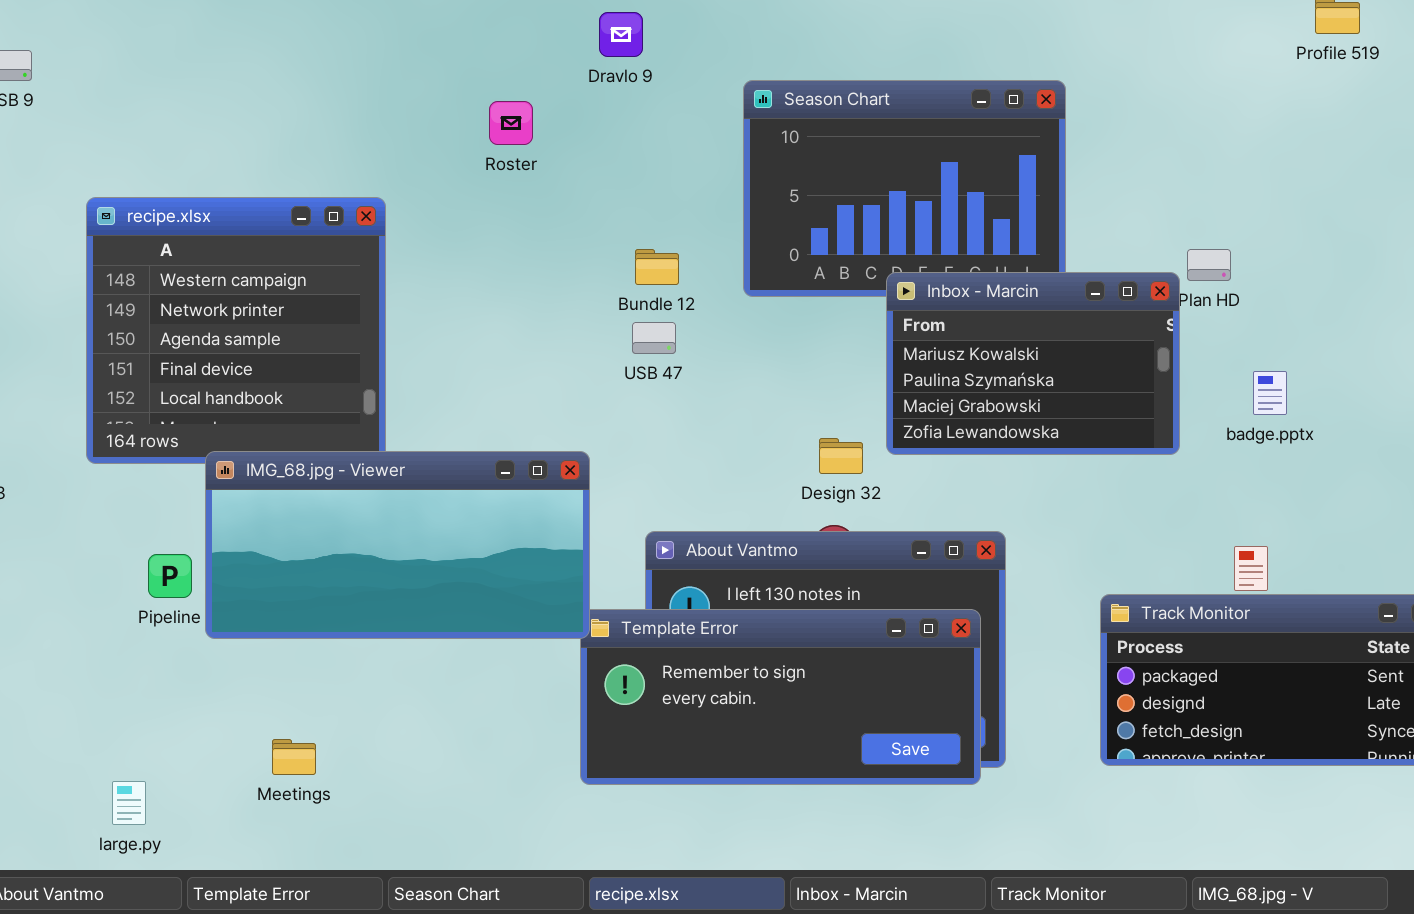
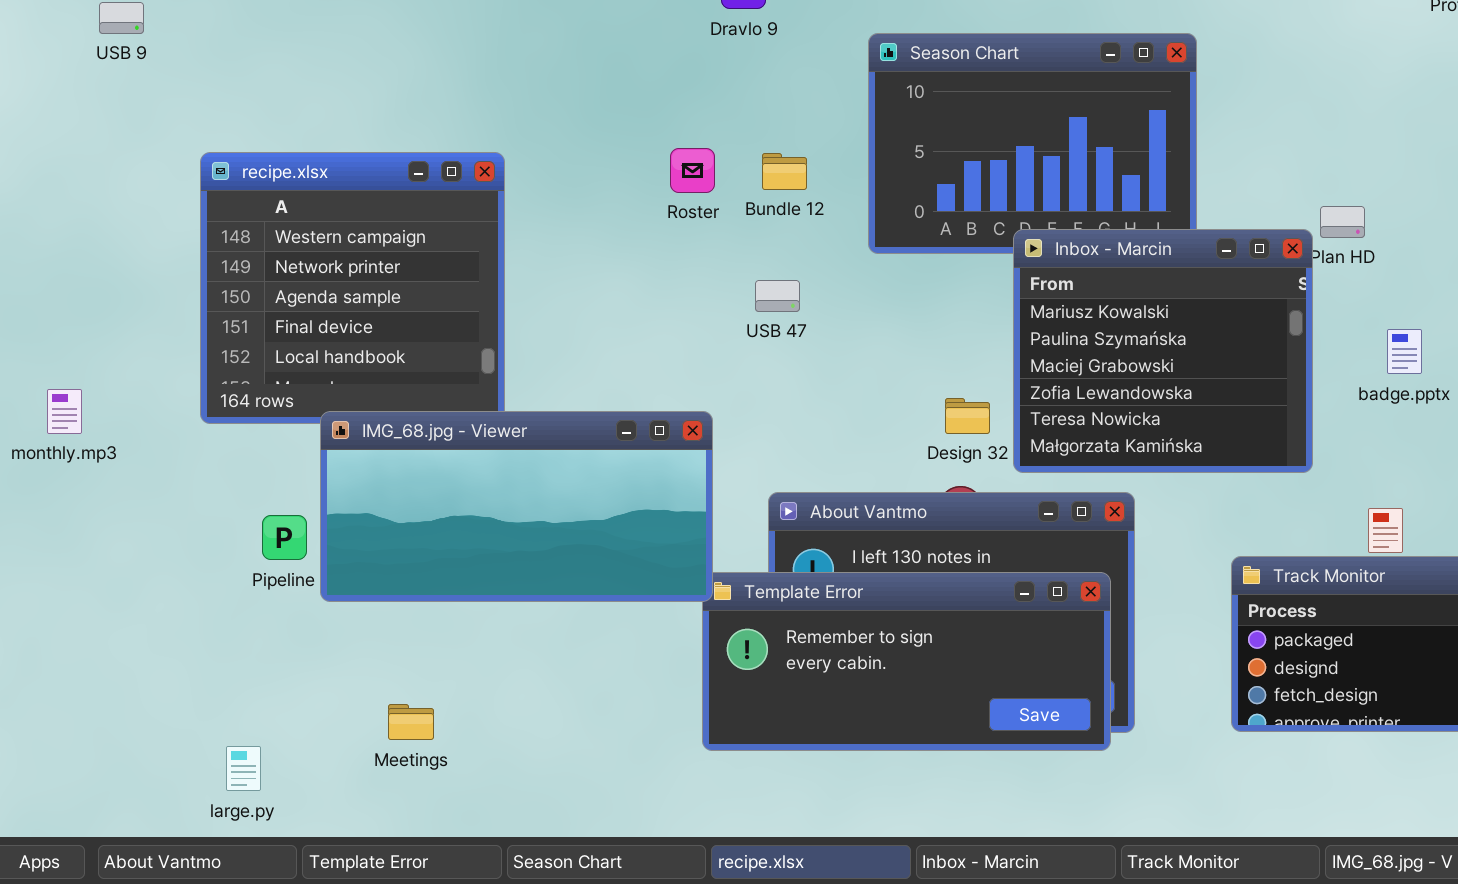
Roster: [489,101,533,145] -> [670,148,715,193], moved
Bundle 12: [635,249,679,285] -> [762,153,807,190], moved
Inbox - Marcin: [886,272,1180,455] -> [1013,229,1313,473], resized

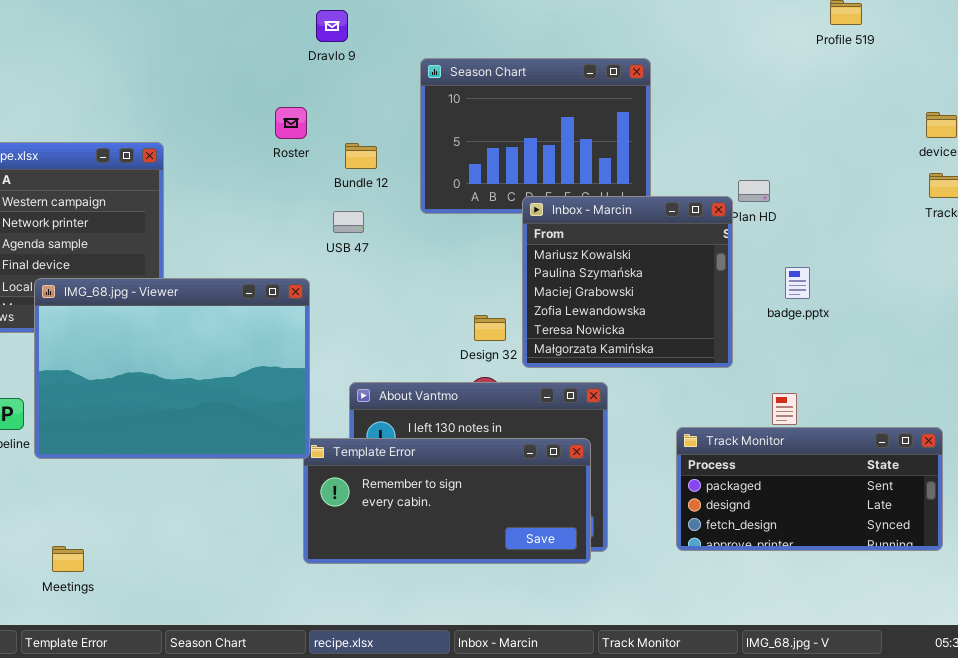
Roster: [670,148,715,193] -> [275,107,307,139], moved
USB 47: [755,280,800,312] -> [333,211,364,233], moved
IMG_68.jpg - Viewer: [320,411,713,602] -> [34,278,310,459], resized
Meetings: [388,704,434,740] -> [52,546,84,572], moved

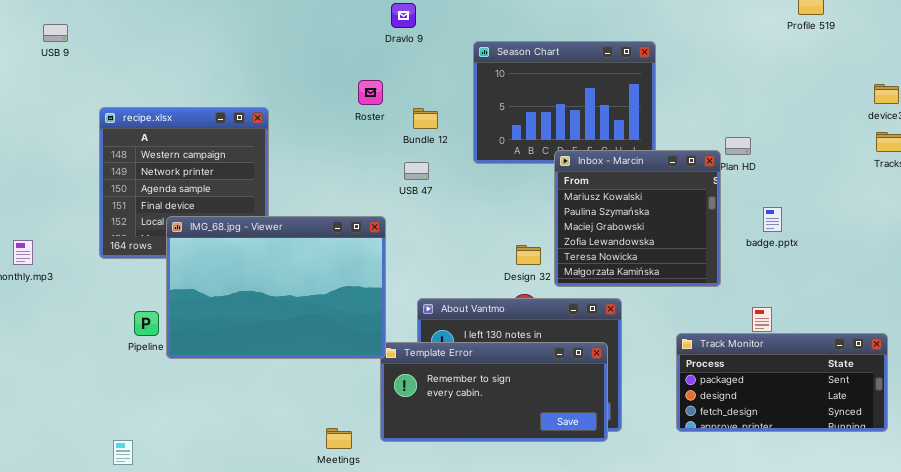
Meetings: [52,546,84,572] -> [326,428,352,449], moved

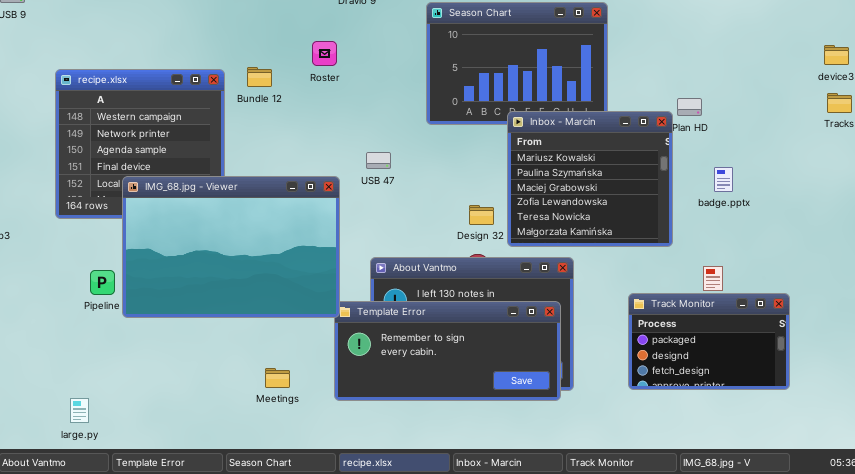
Bundle 12: [413,108,438,129] -> [247,67,272,87], moved
USB 47: [404,162,429,180] -> [366,152,391,169], moved
Track Monitor: [676,333,888,432] -> [628,293,790,390], resized
Meetings: [326,428,352,449] -> [265,368,290,388], moved

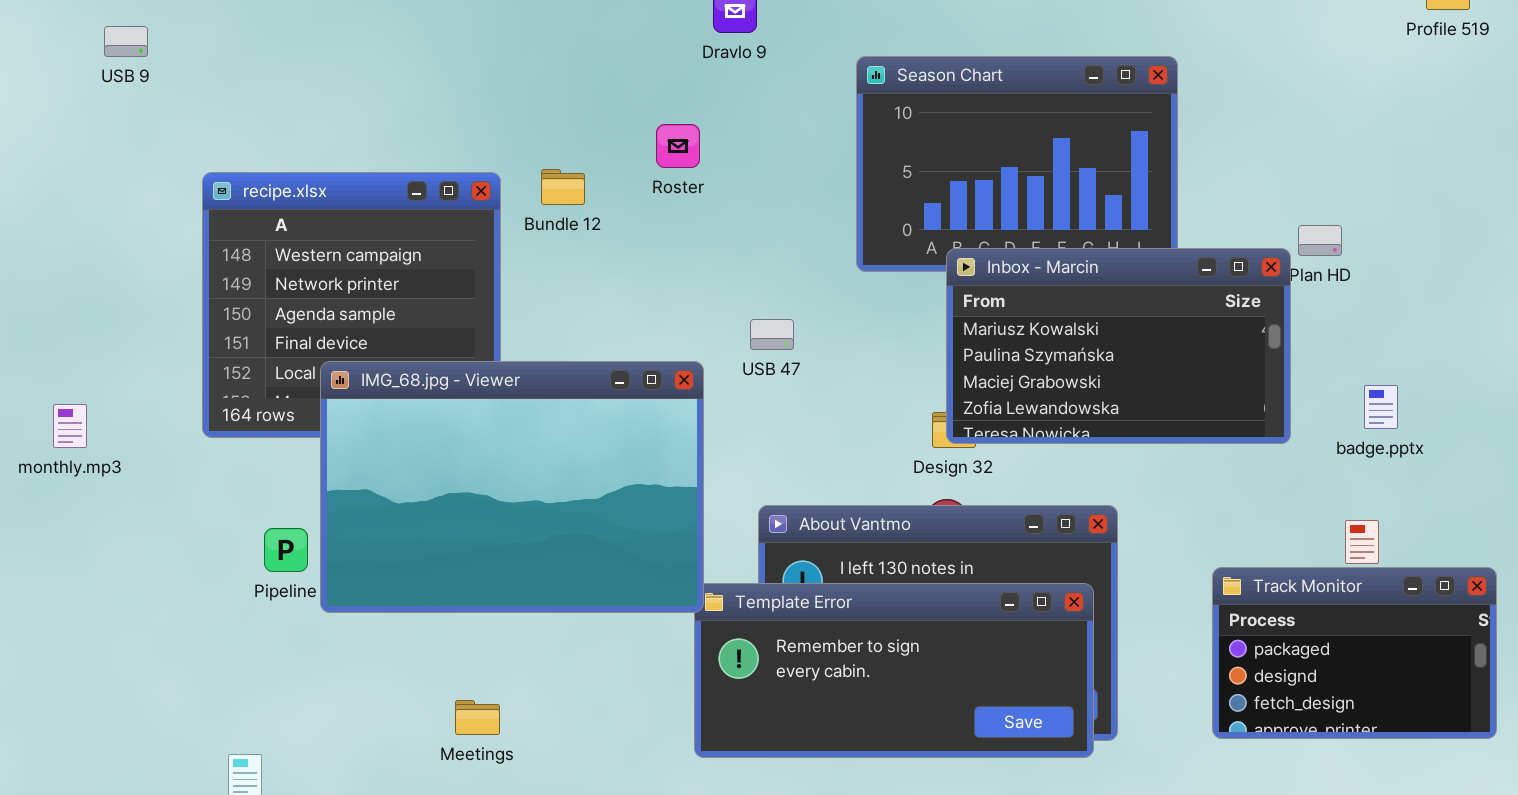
Inbox - Marcin: [507,111,673,247] -> [946,248,1291,444], resized
badge.pptx: [714,167,733,192] -> [1364,385,1398,429], moved
Meetings: [265,368,290,388] -> [455,700,500,735], moved

